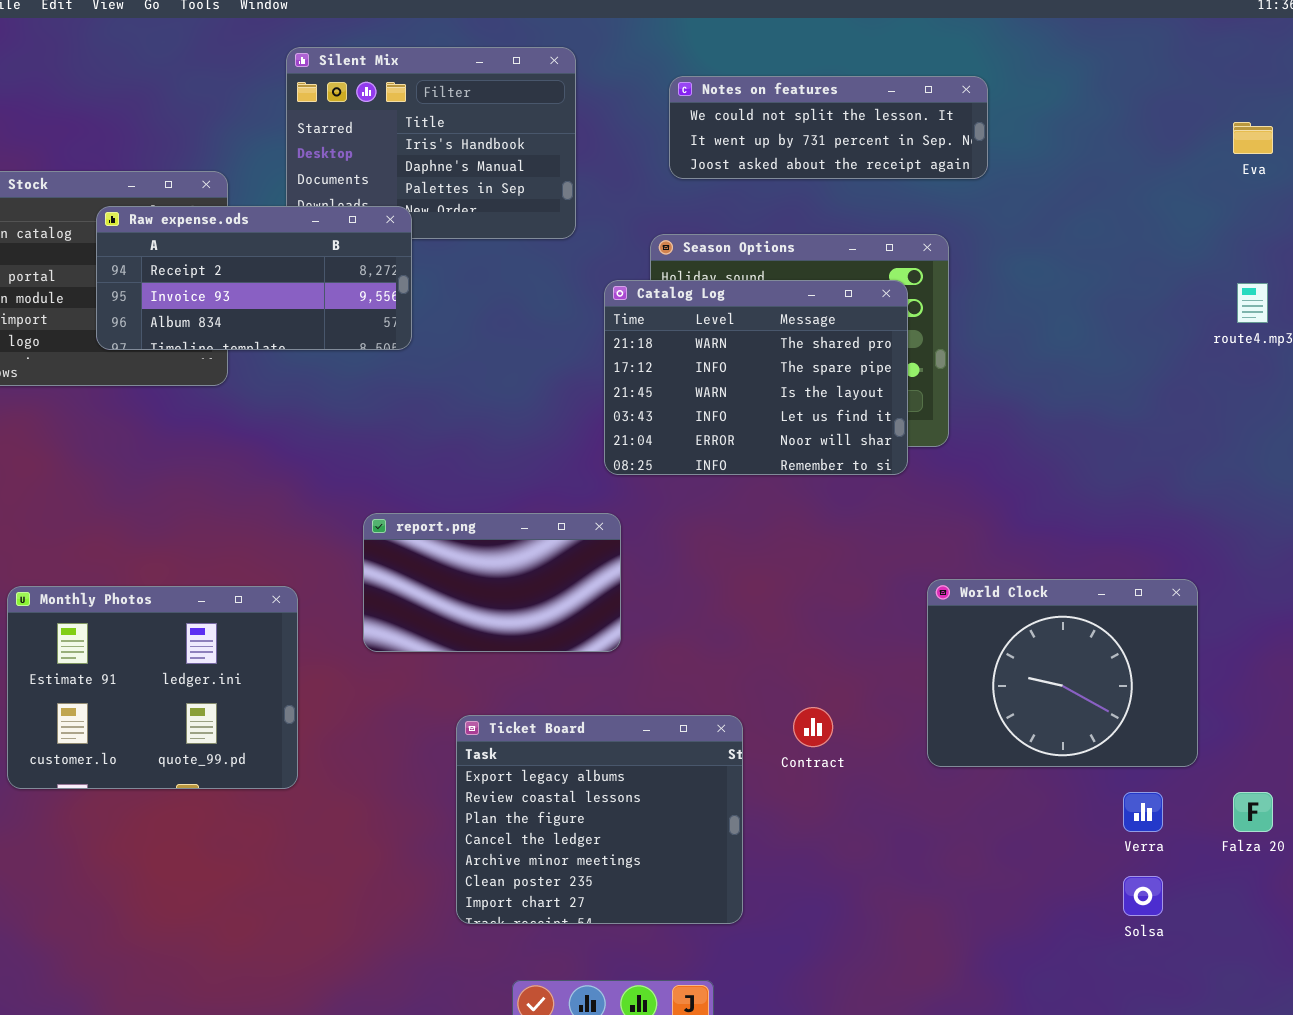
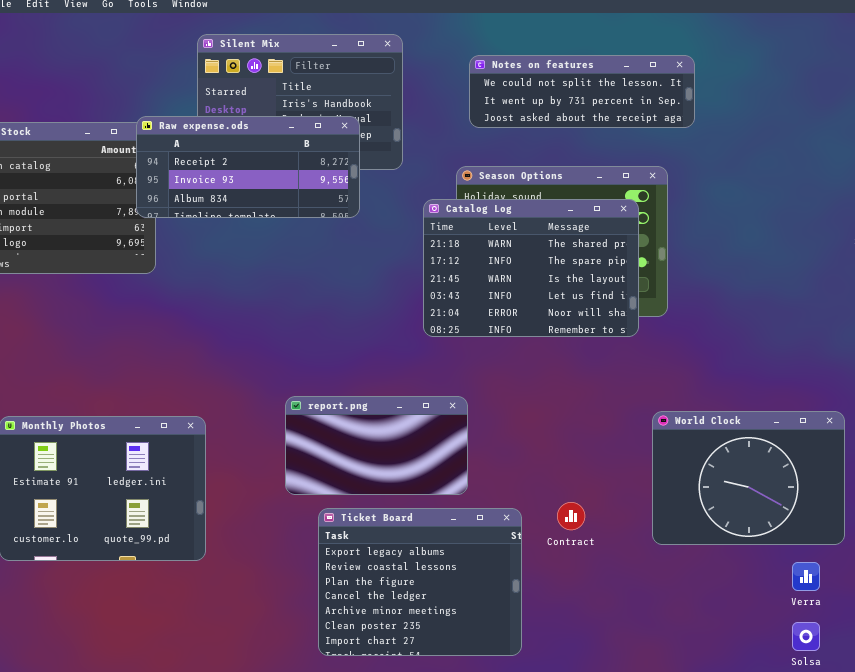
Raw expense.ods: [96,206,412,350] -> [136,116,360,218], moved
report.png: [363,513,621,652] -> [285,396,468,495], moved

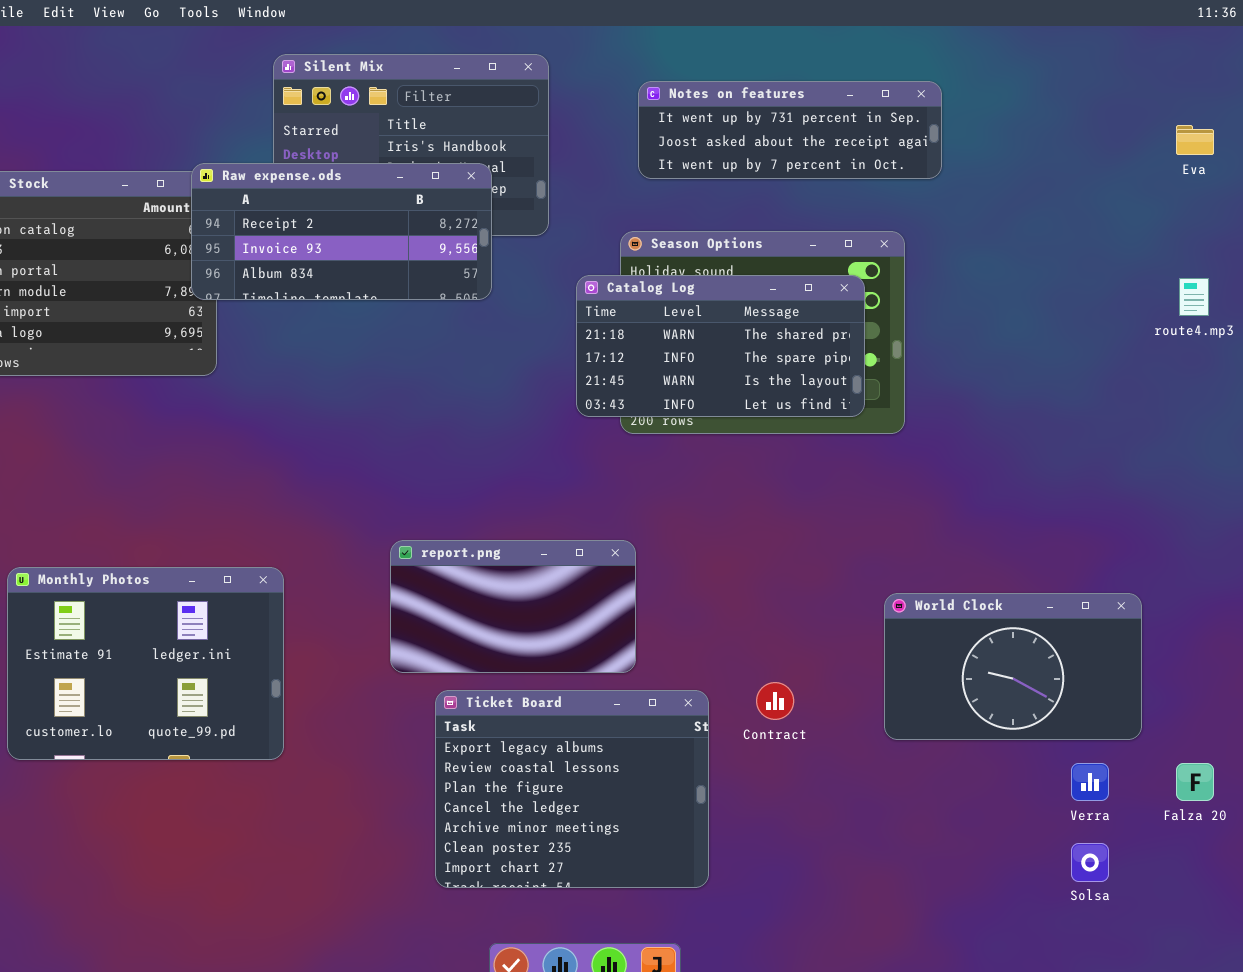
Notes on features: [469,55,695,128] -> [638,81,942,179], scrolled down 1 row
Catalog Log: [423,199,639,337] -> [576,275,865,417], resized
World Clock: [652,411,845,545] -> [884,593,1142,740], resized

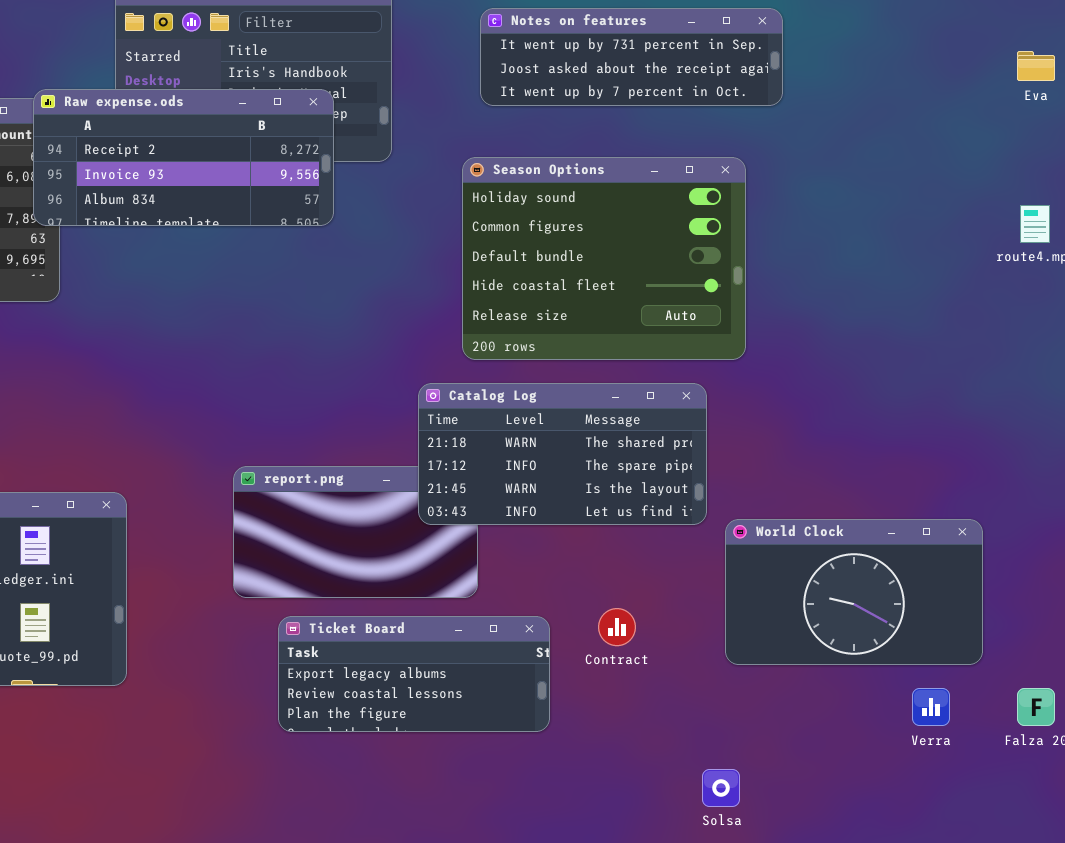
Catalog Log: [576,275,865,417] -> [418,383,707,525], moved
Ticket Board: [435,690,709,888] -> [278,616,550,732], resized
Solsa: [1071,843,1109,882] -> [702,769,740,807], moved

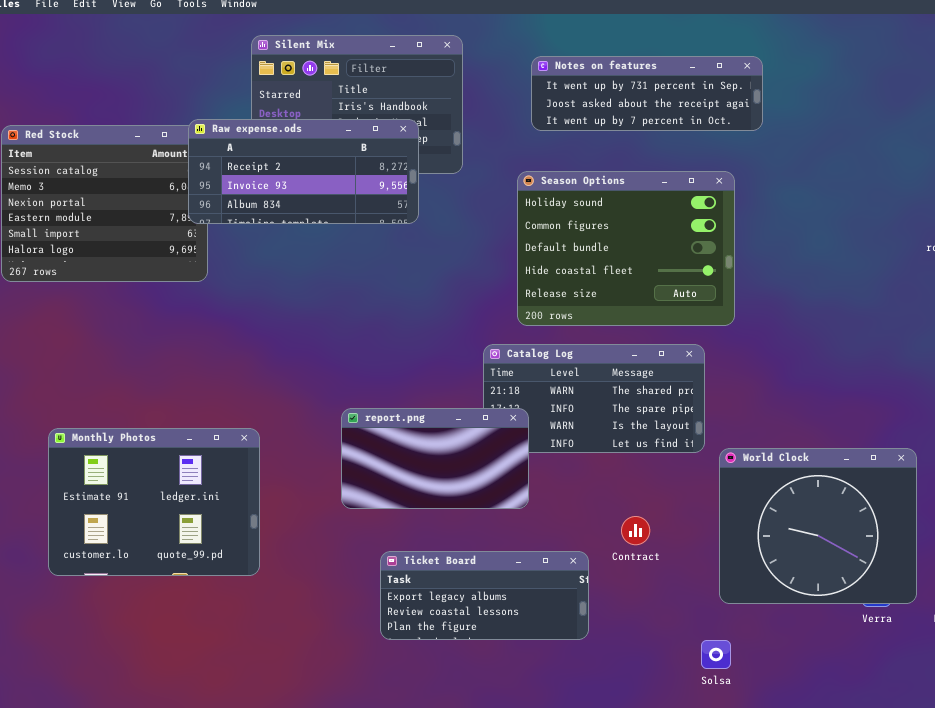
report.png: [233,466,478,598] -> [341,408,529,509], raised
World Clock: [725,519,983,665] -> [719,448,917,604], resized
Ticket Board: [278,616,550,732] -> [380,551,589,640], moved

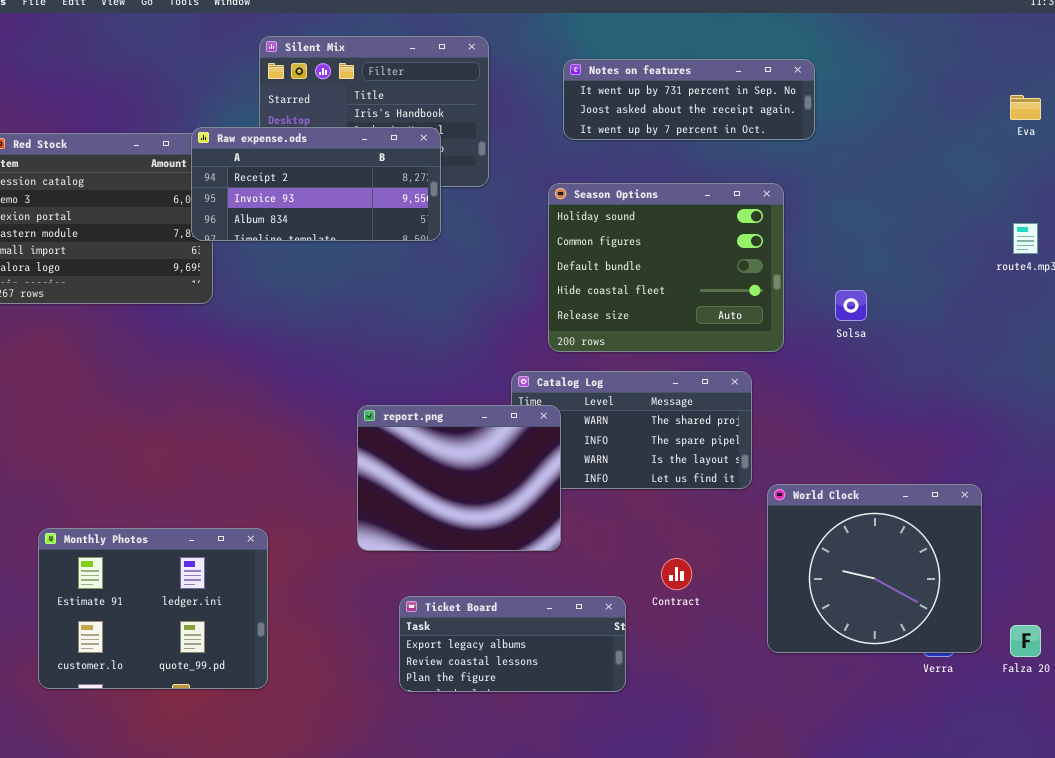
report.png: [341,408,529,509] -> [357,405,561,551], resized
Monthly Photos: [48,428,260,576] -> [38,528,268,689], moved
Solsa: [701,640,731,669] -> [835,290,867,321], moved

